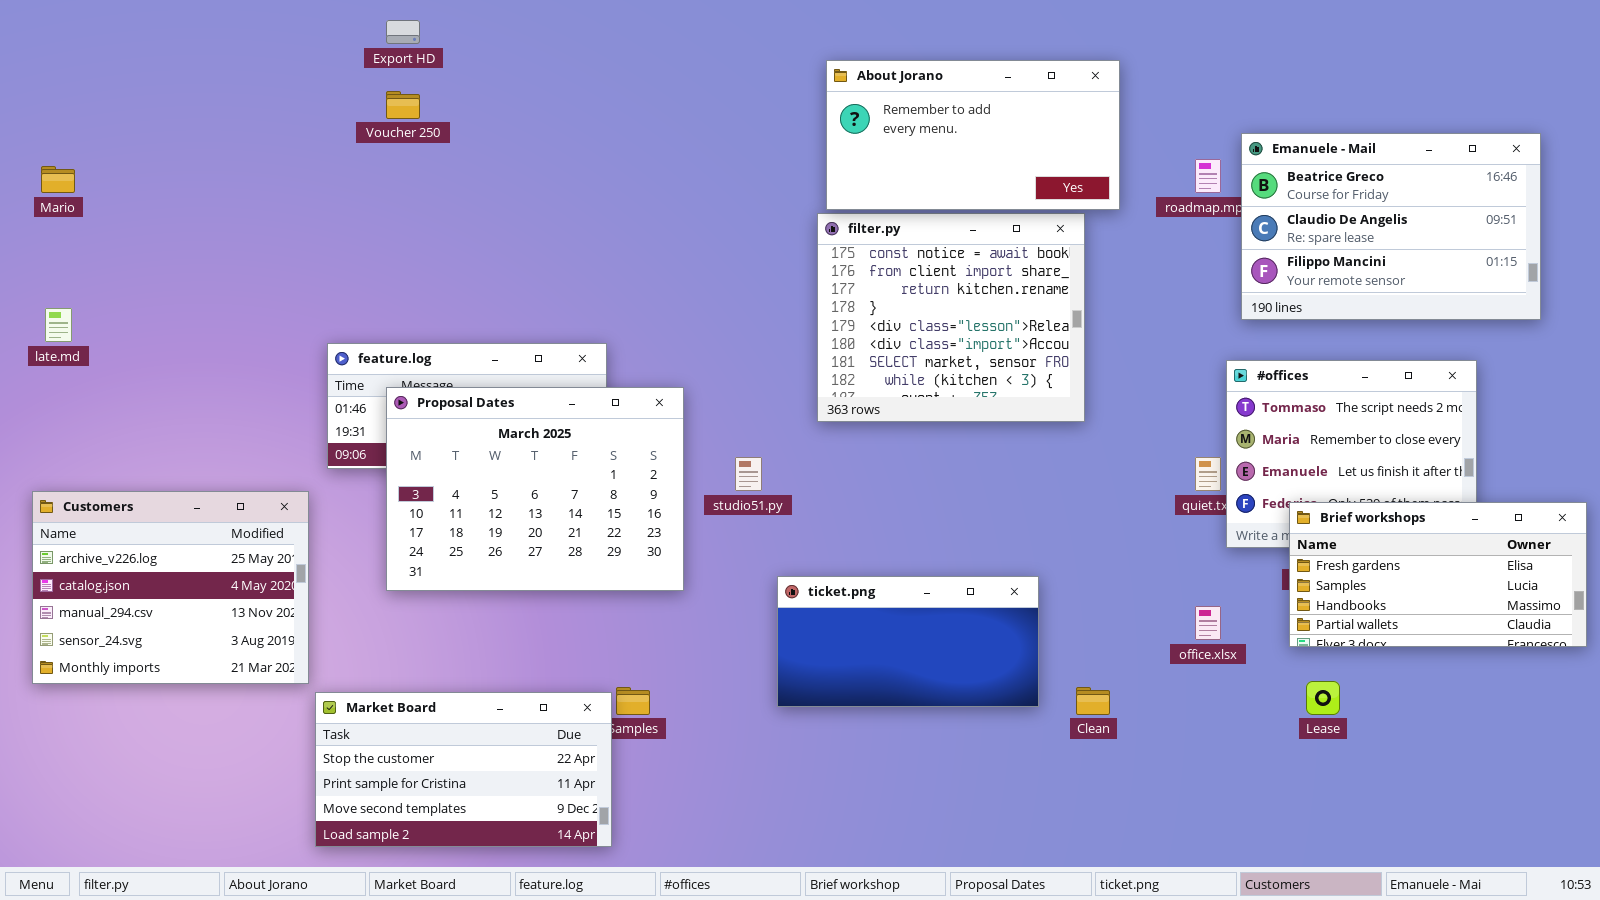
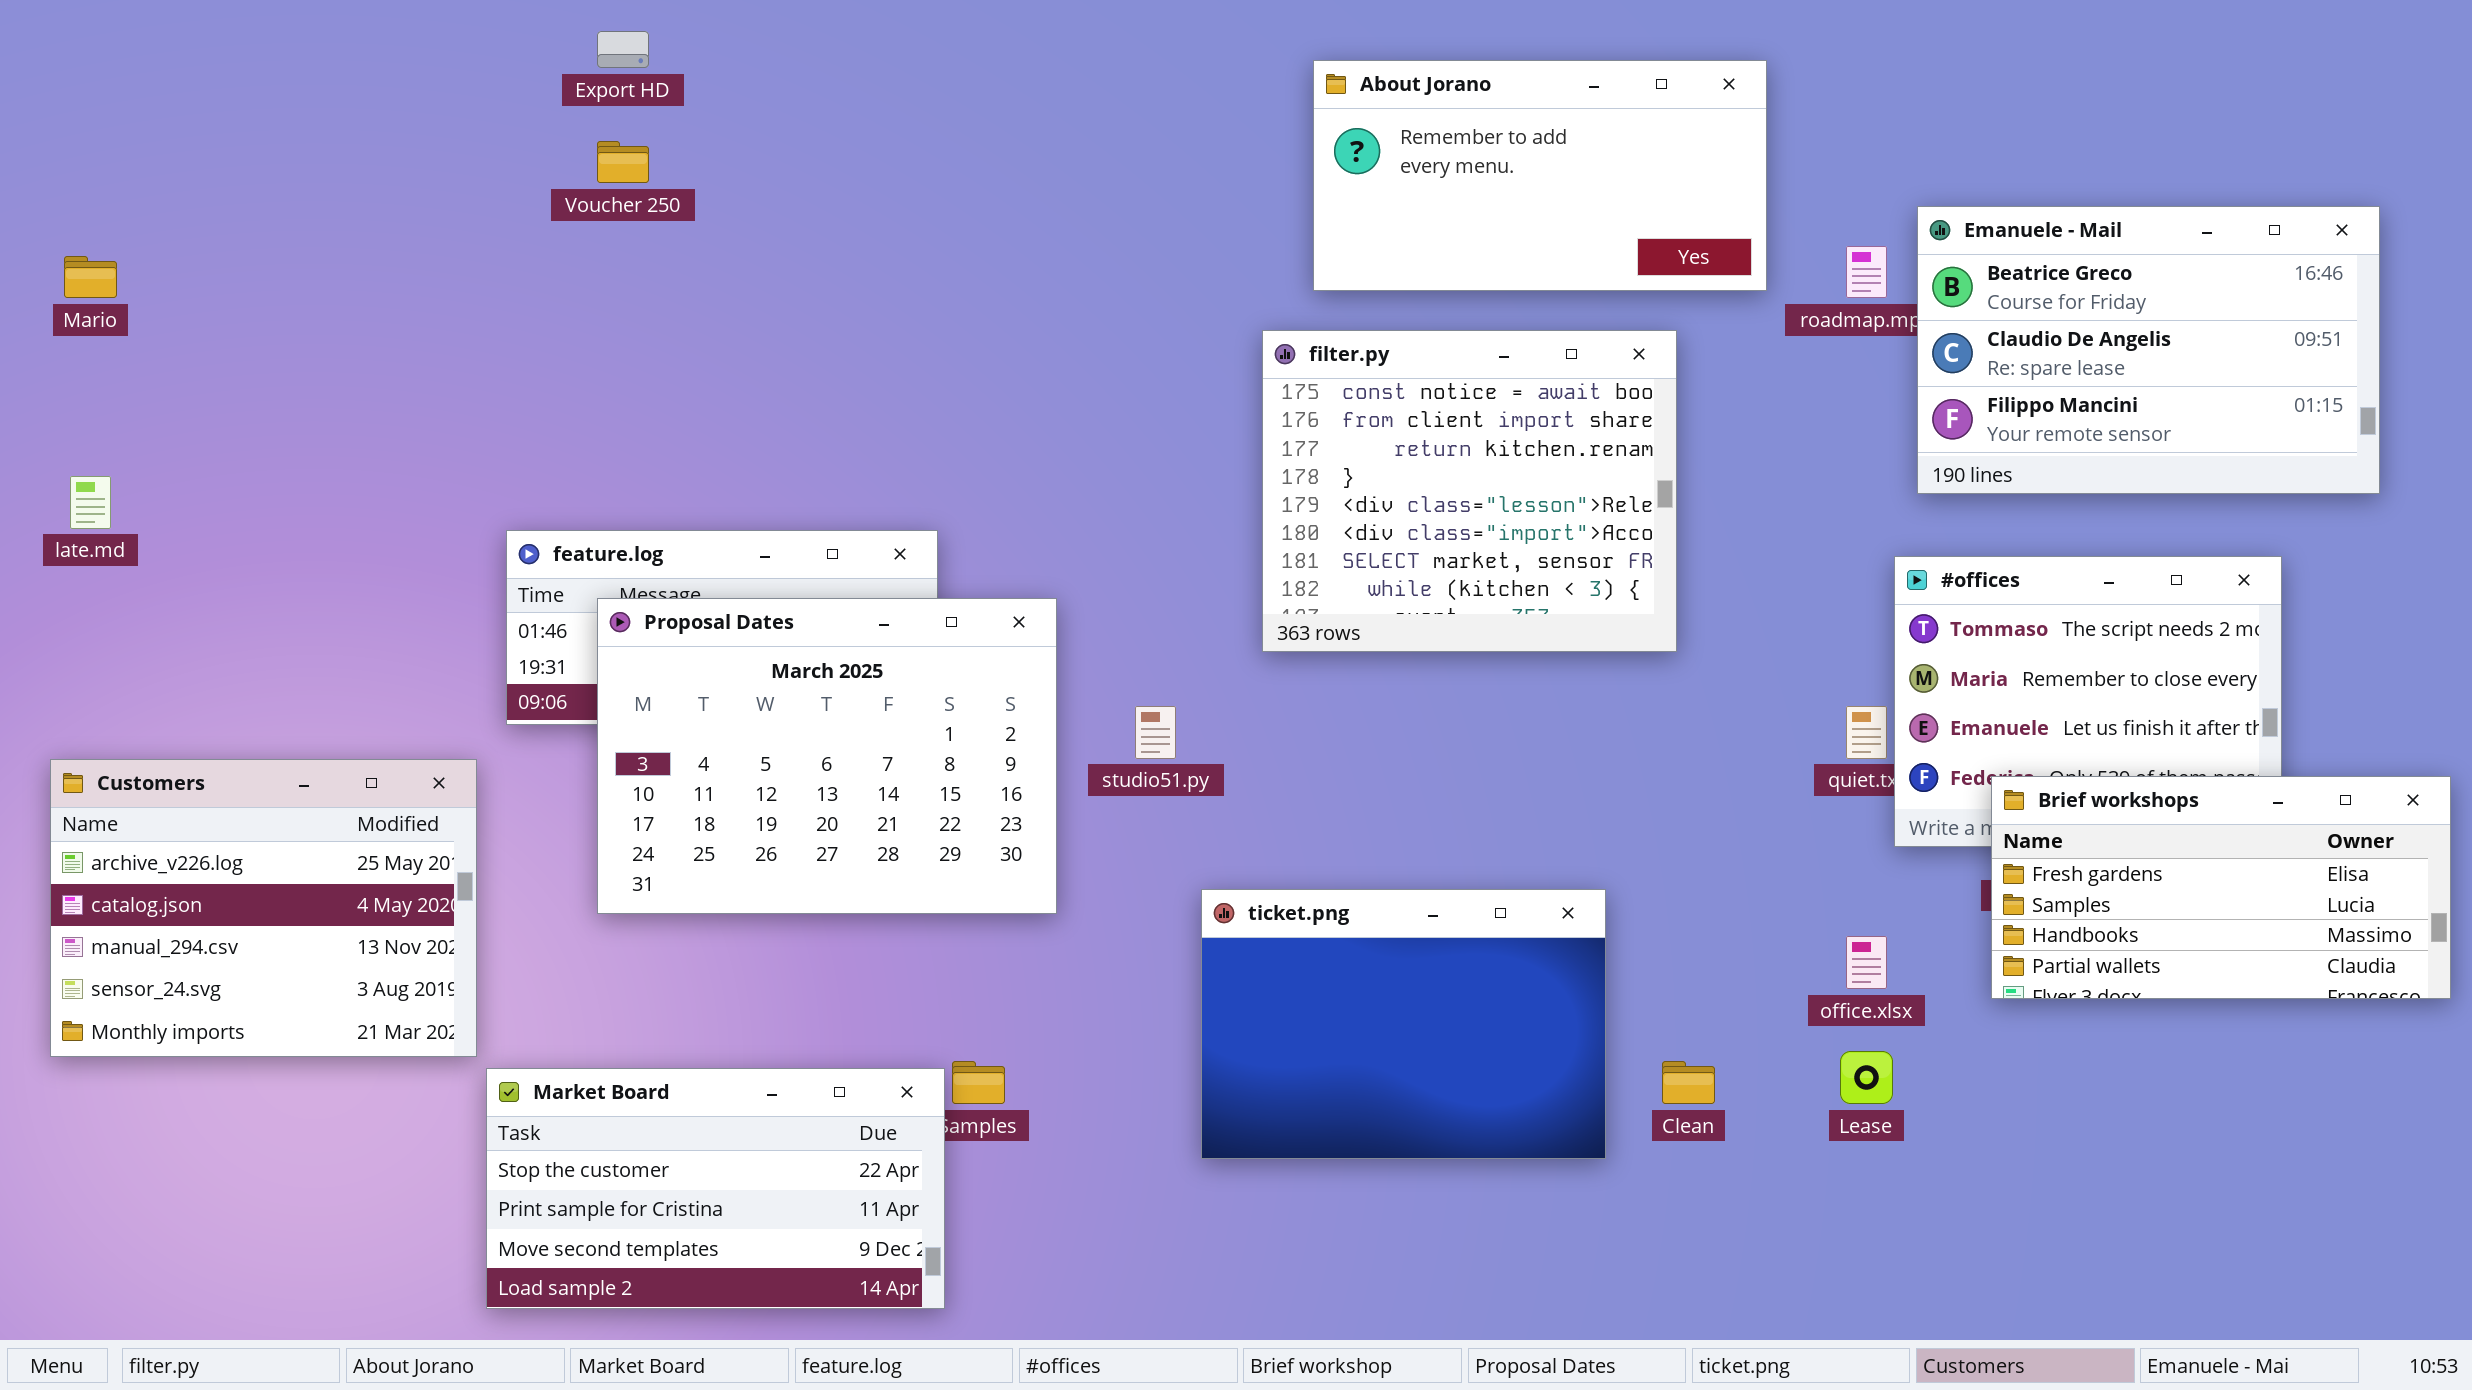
About Jorano: [826,60,1120,210] -> [1313,60,1767,291], moved
ticket.png: [777,576,1039,707] -> [1201,889,1606,1159], resized
Lease: [1306,681,1340,715] -> [1840,1051,1893,1104], moved

